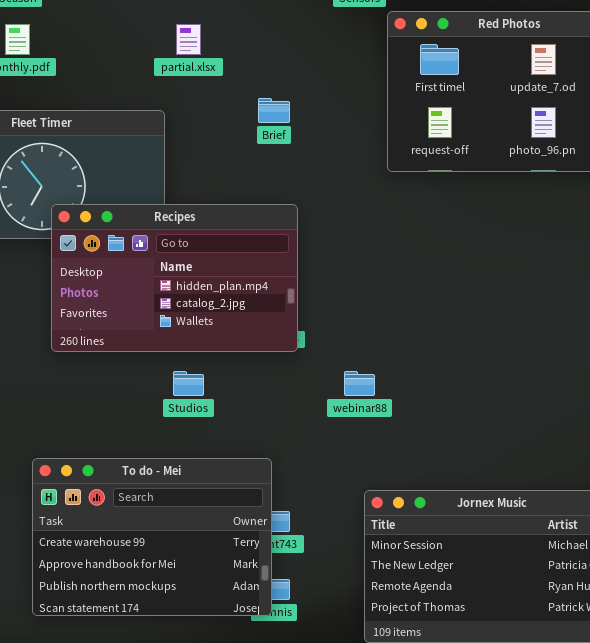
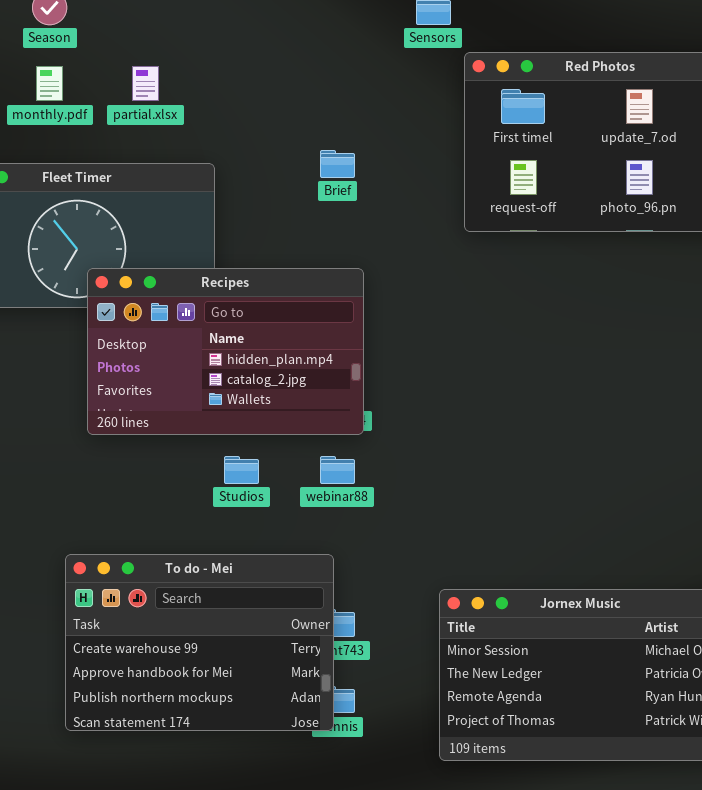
partial.xlsx: [176,24,201,55] -> [132,66,159,101], moved
webinar88: [344,371,375,396] -> [320,456,355,484], moved

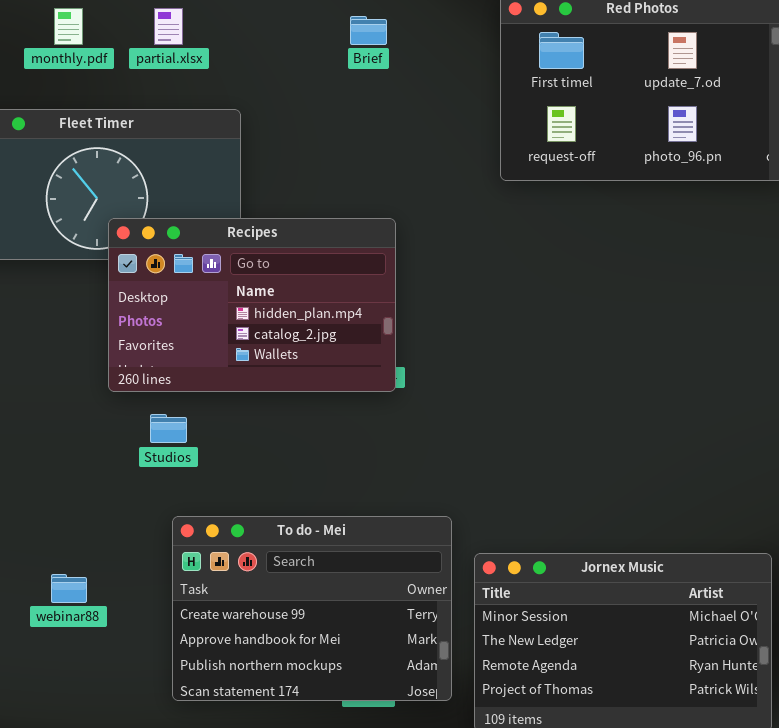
Brief: [320,150,355,178] -> [350,16,387,45], moved
Studios: [224,456,259,484] -> [150,414,187,443], moved
webinar88: [320,456,355,484] -> [51,574,87,603], moved
To do - Mei: [65,554,334,731] -> [172,516,452,701], moved

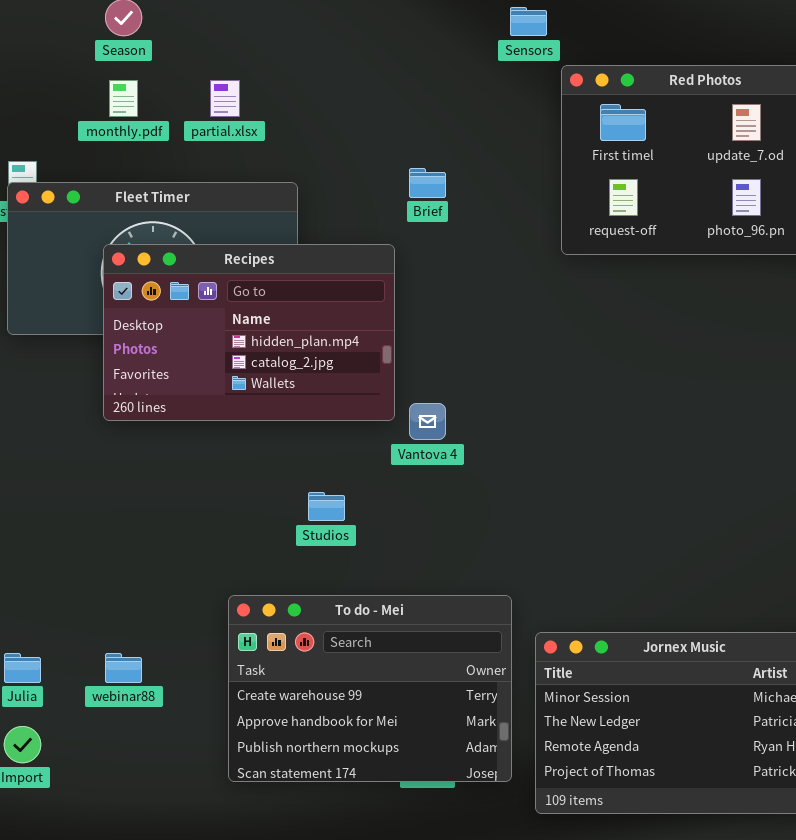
Brief: [350,16,387,45] -> [409,168,446,198], moved
Recipes: [108,218,396,392] -> [103,244,395,421], moved
Studios: [150,414,187,443] -> [308,492,345,521], moved

